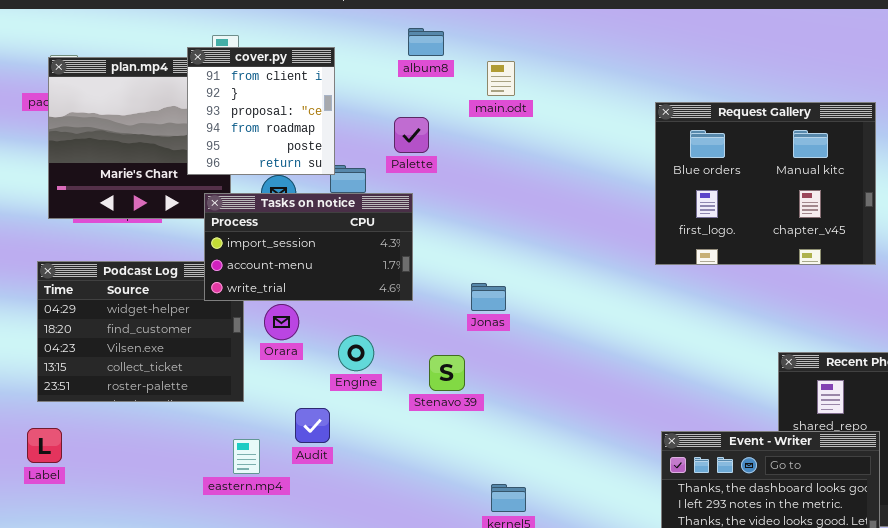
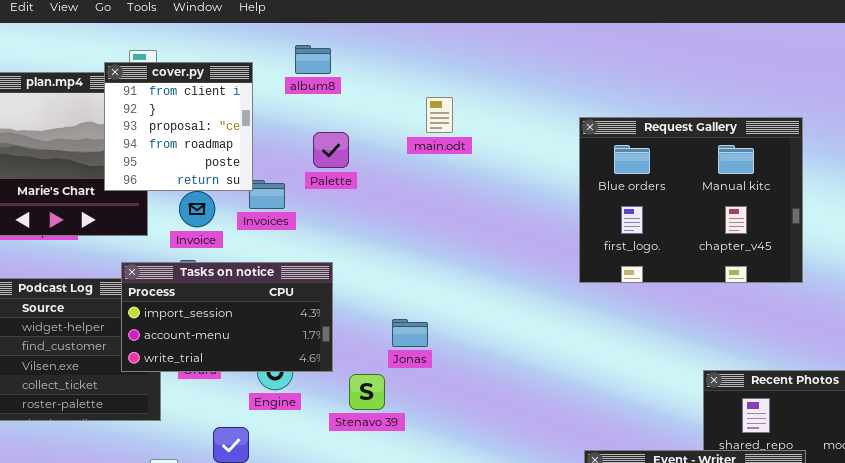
album8: [408,28,444,56] -> [295,45,331,74], moved
main.odt: [487,61,515,96] -> [426,97,453,133], moved
Tasks on notice: [204,193,413,301] -> [121,262,333,372], moved
Jonas: [471,283,506,311] -> [392,319,428,347], moved

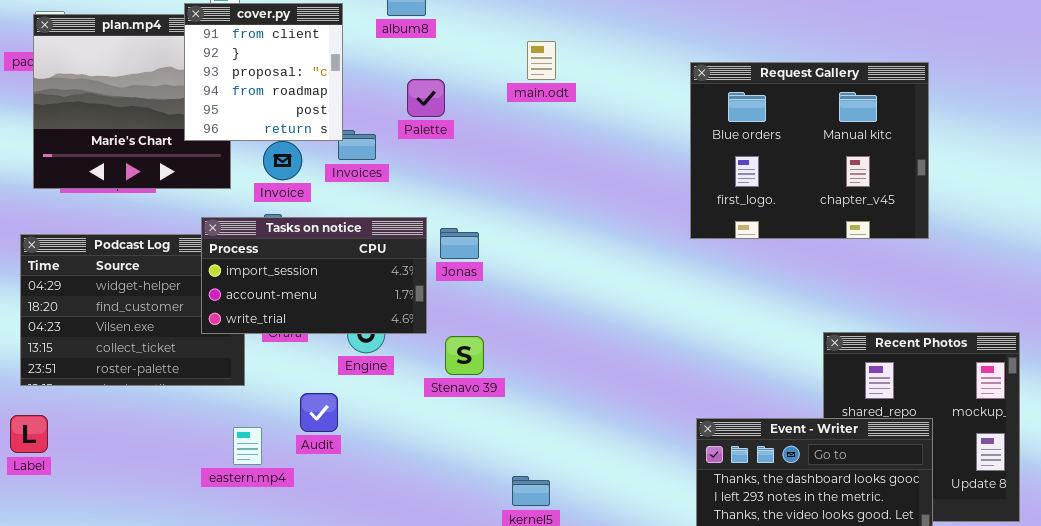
Jonas: [392,319,428,347] -> [440,228,479,259], moved

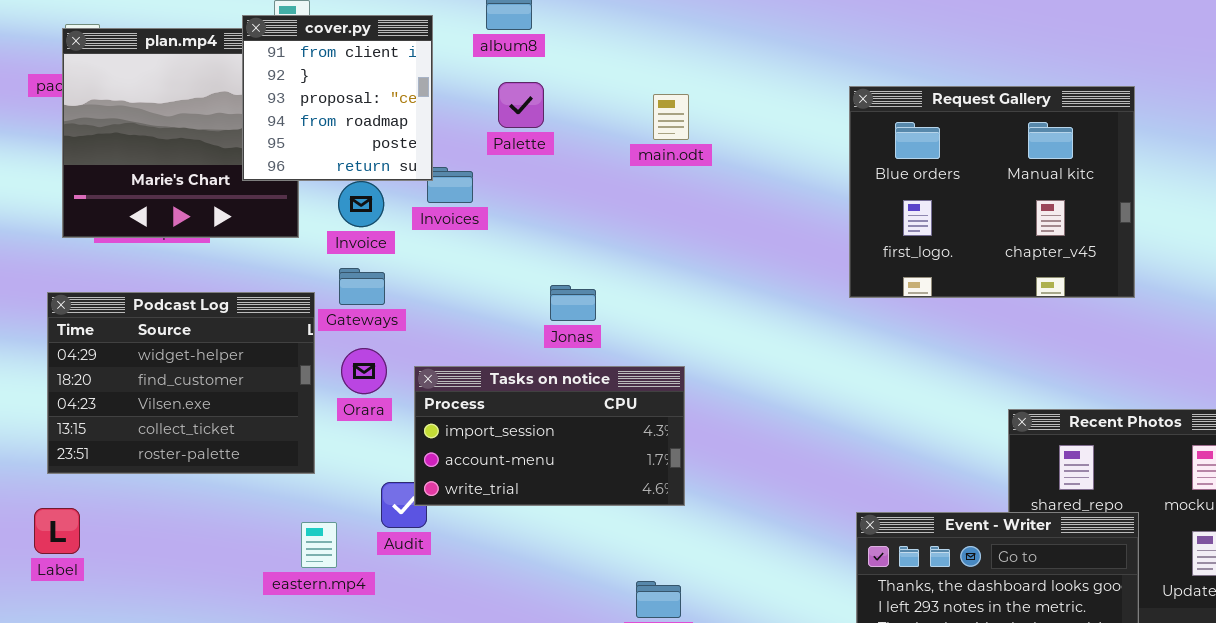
main.odt: [527,41,556,80] -> [653,94,689,140], moved
Palette: [407,79,445,117] -> [498,82,544,128], moved
Tasks on notice: [201,217,427,334] -> [414,366,685,506], moved

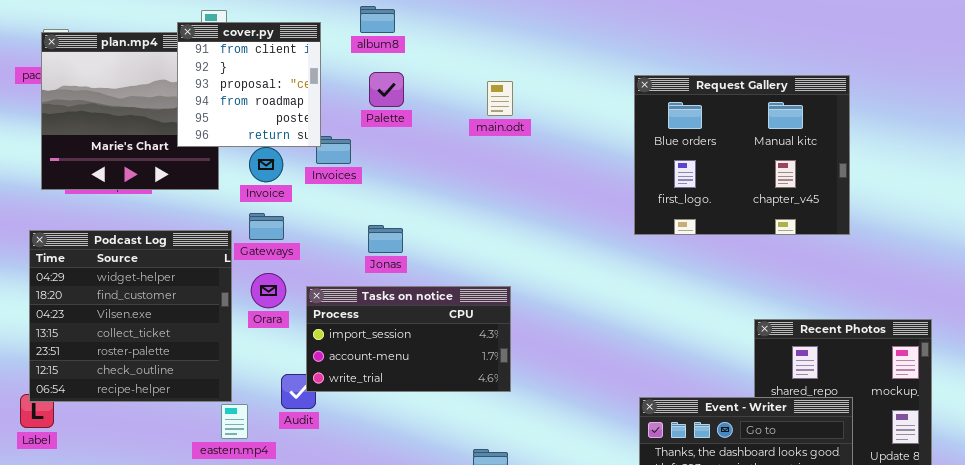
Jonas: [550,285,596,321] -> [368,225,403,253], moved
Podcast Log: [47,292,315,474] -> [29,230,232,402], resized

